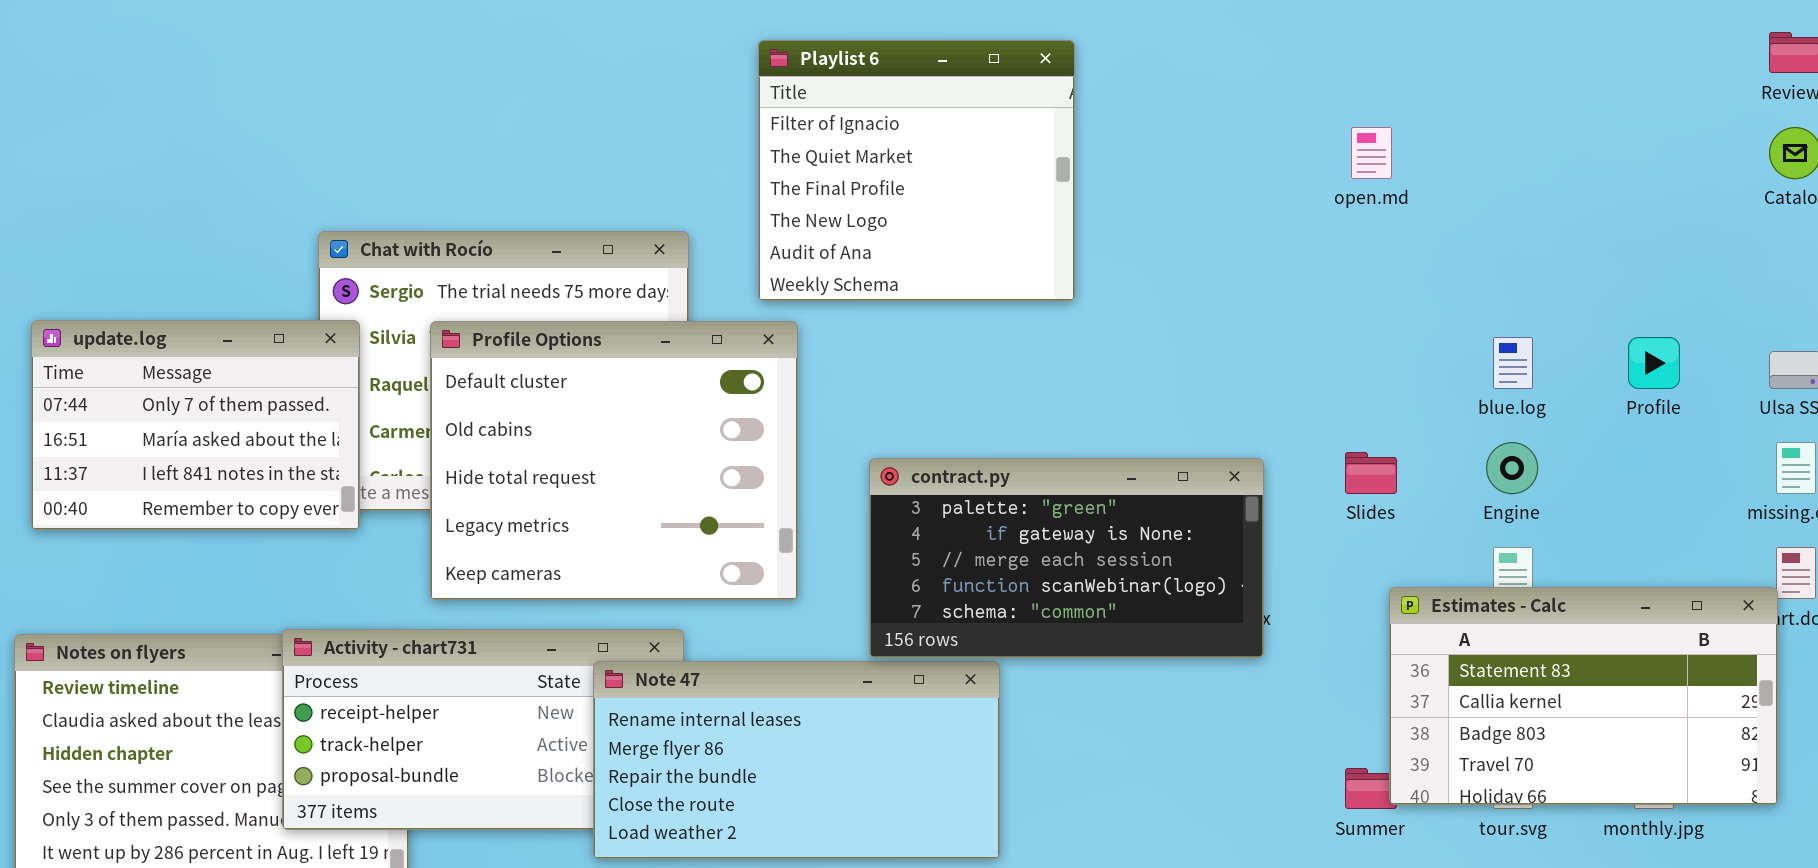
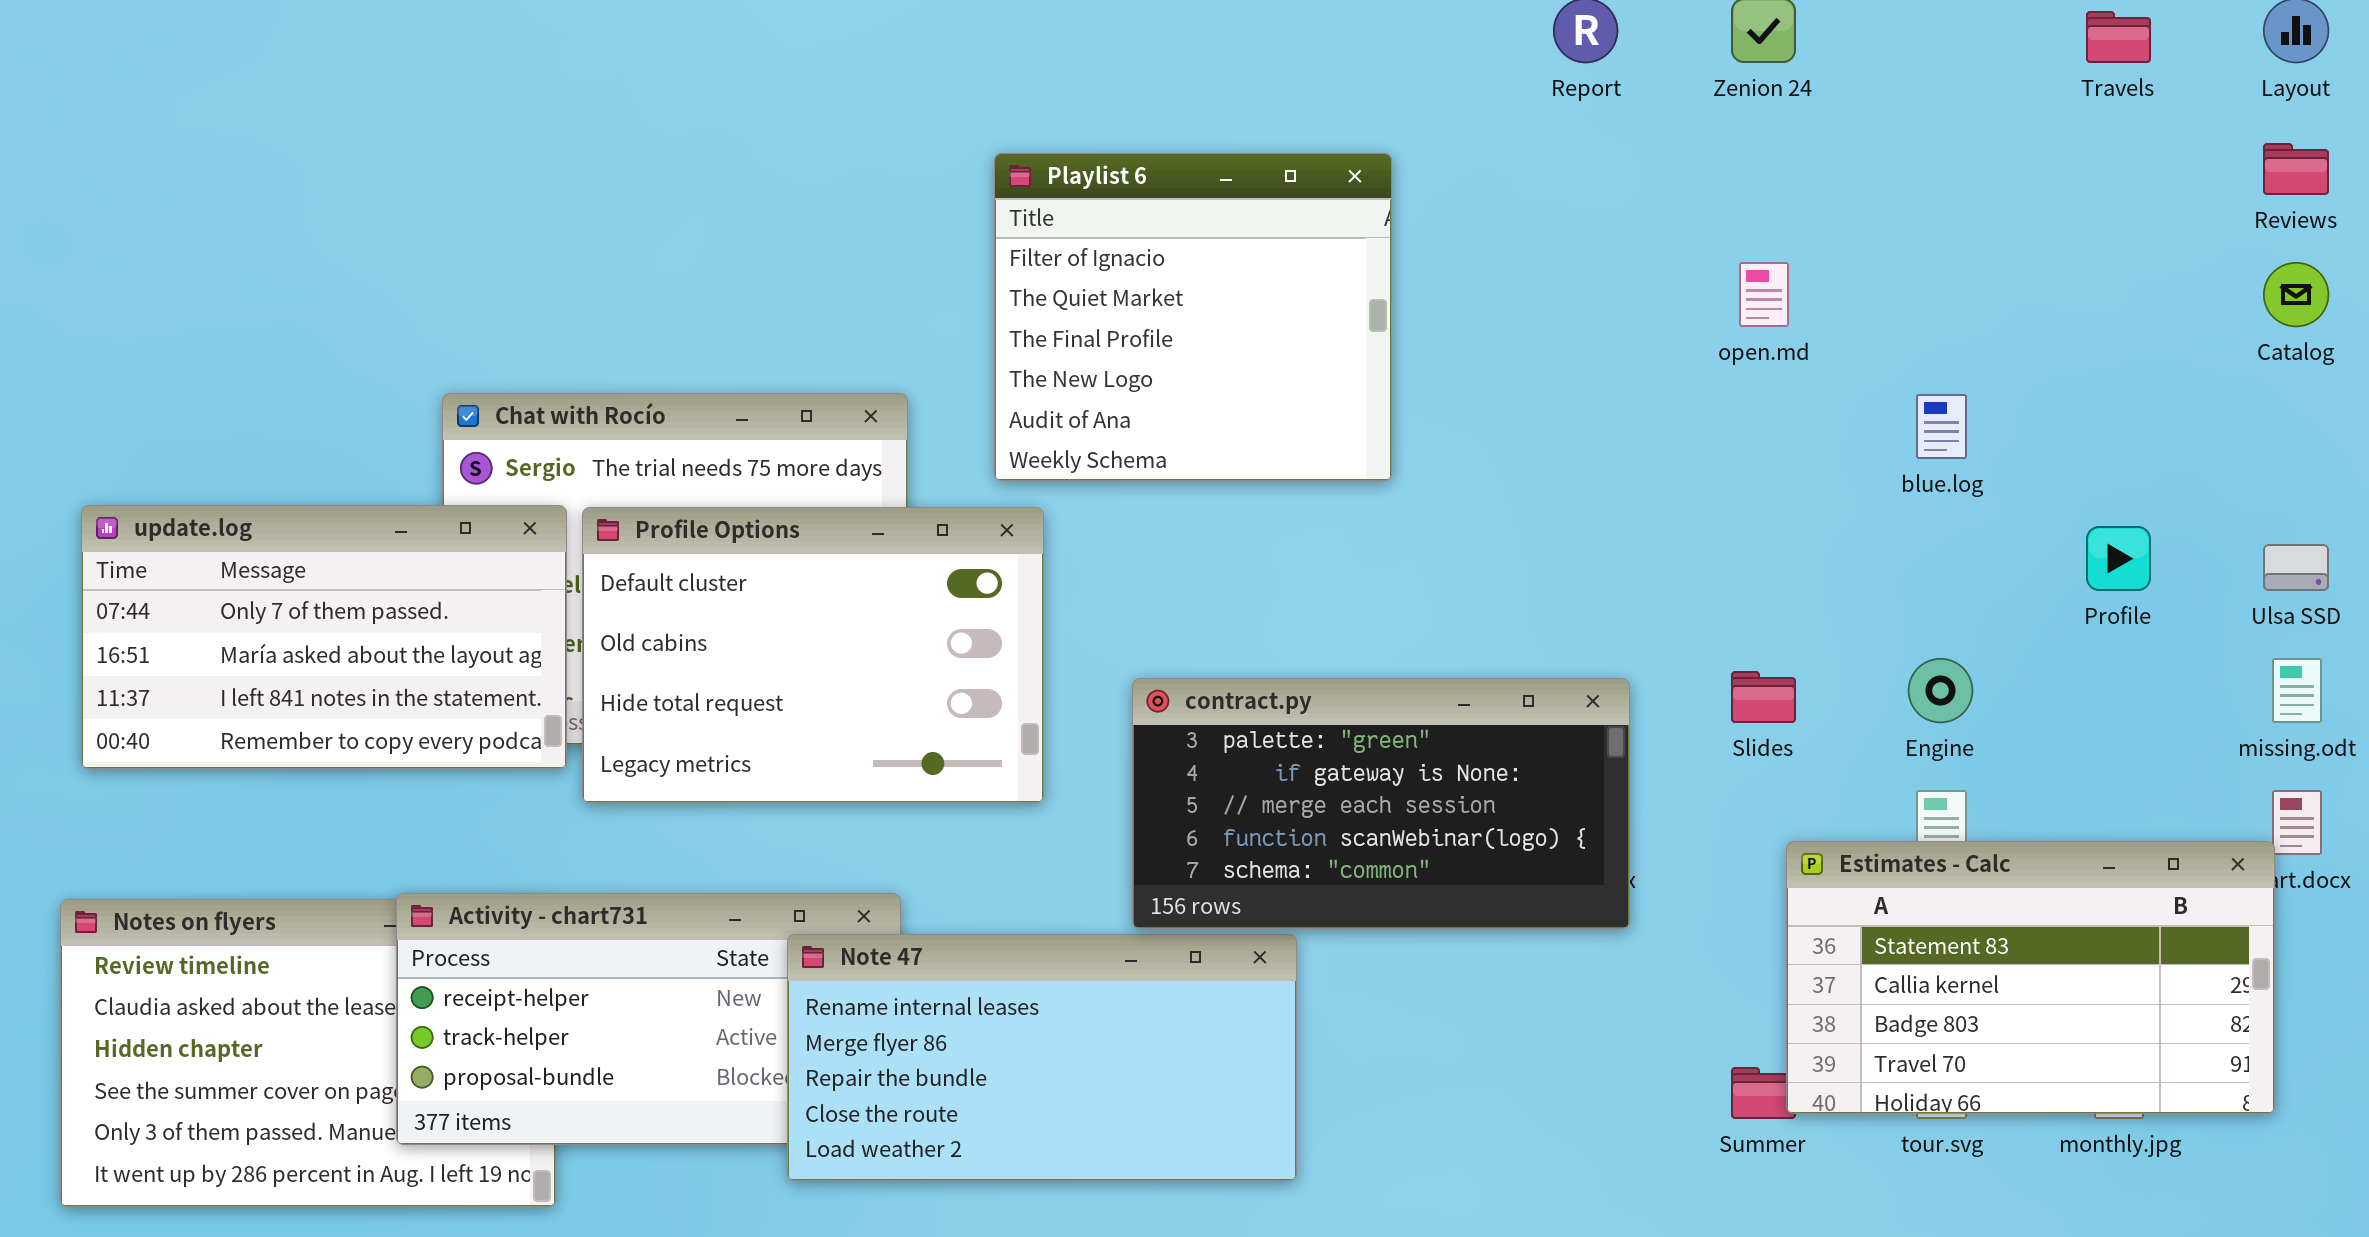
update.log: [31,320,360,530] -> [81,505,567,769], resized
Profile Options: [430,321,798,600] -> [582,507,1044,803], resized
blue.log: [1493,337,1533,389] -> [1916,394,1967,459], moved

